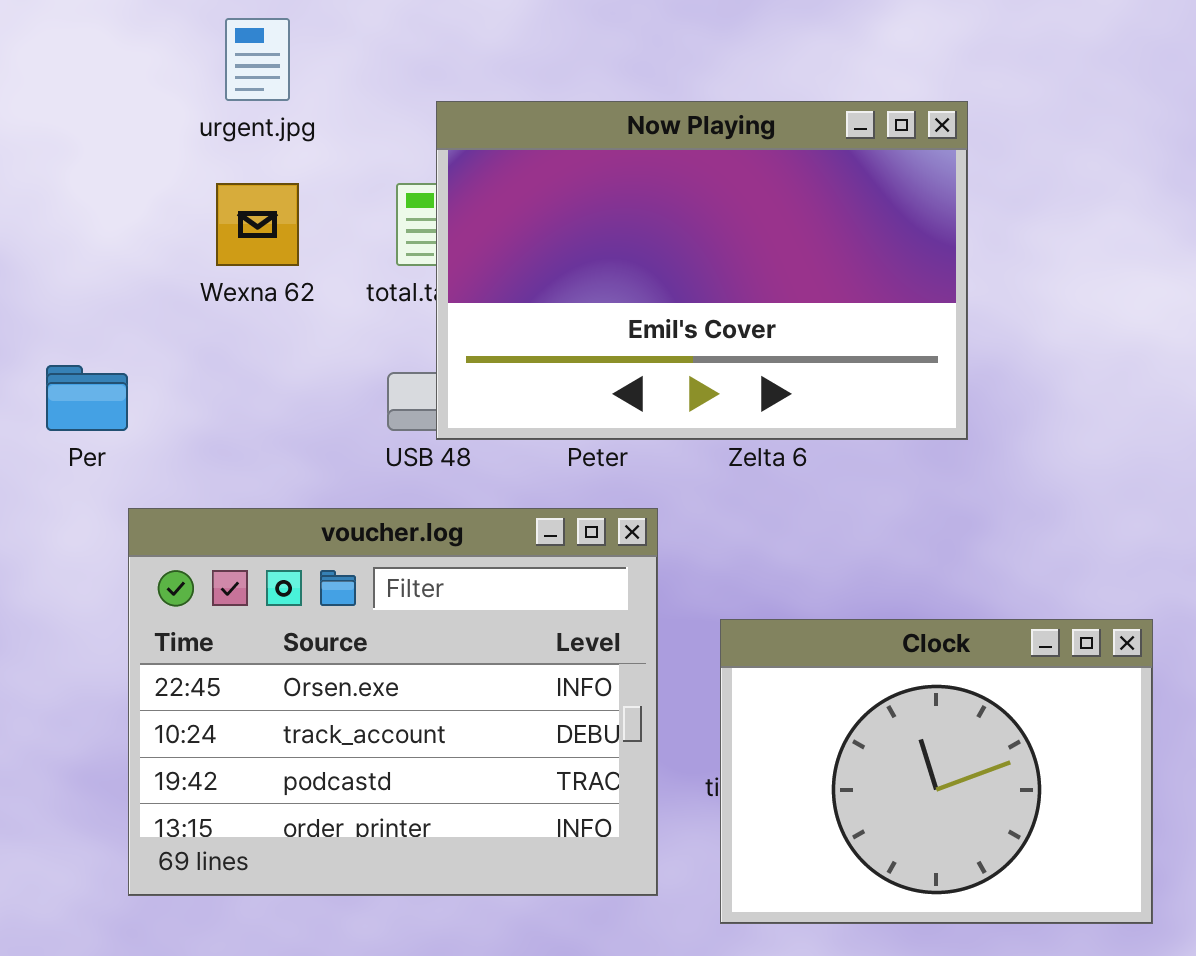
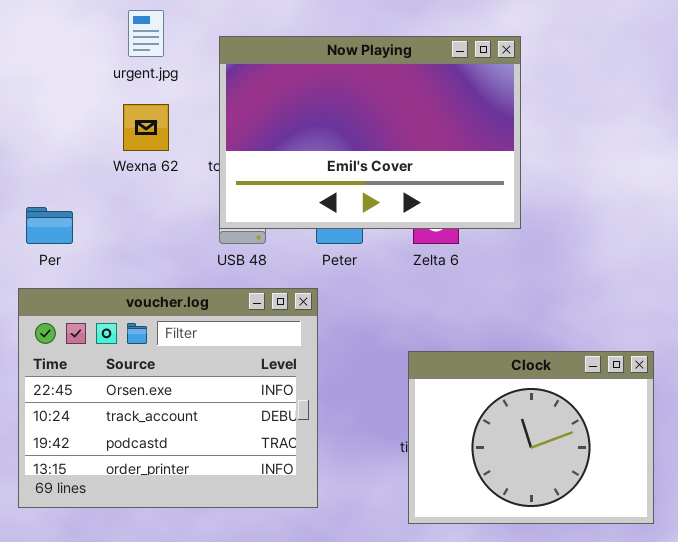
Now Playing: [436,101,968,440] -> [219,36,521,229], moved
voucher.log: [128,508,658,896] -> [18,288,318,508], moved

